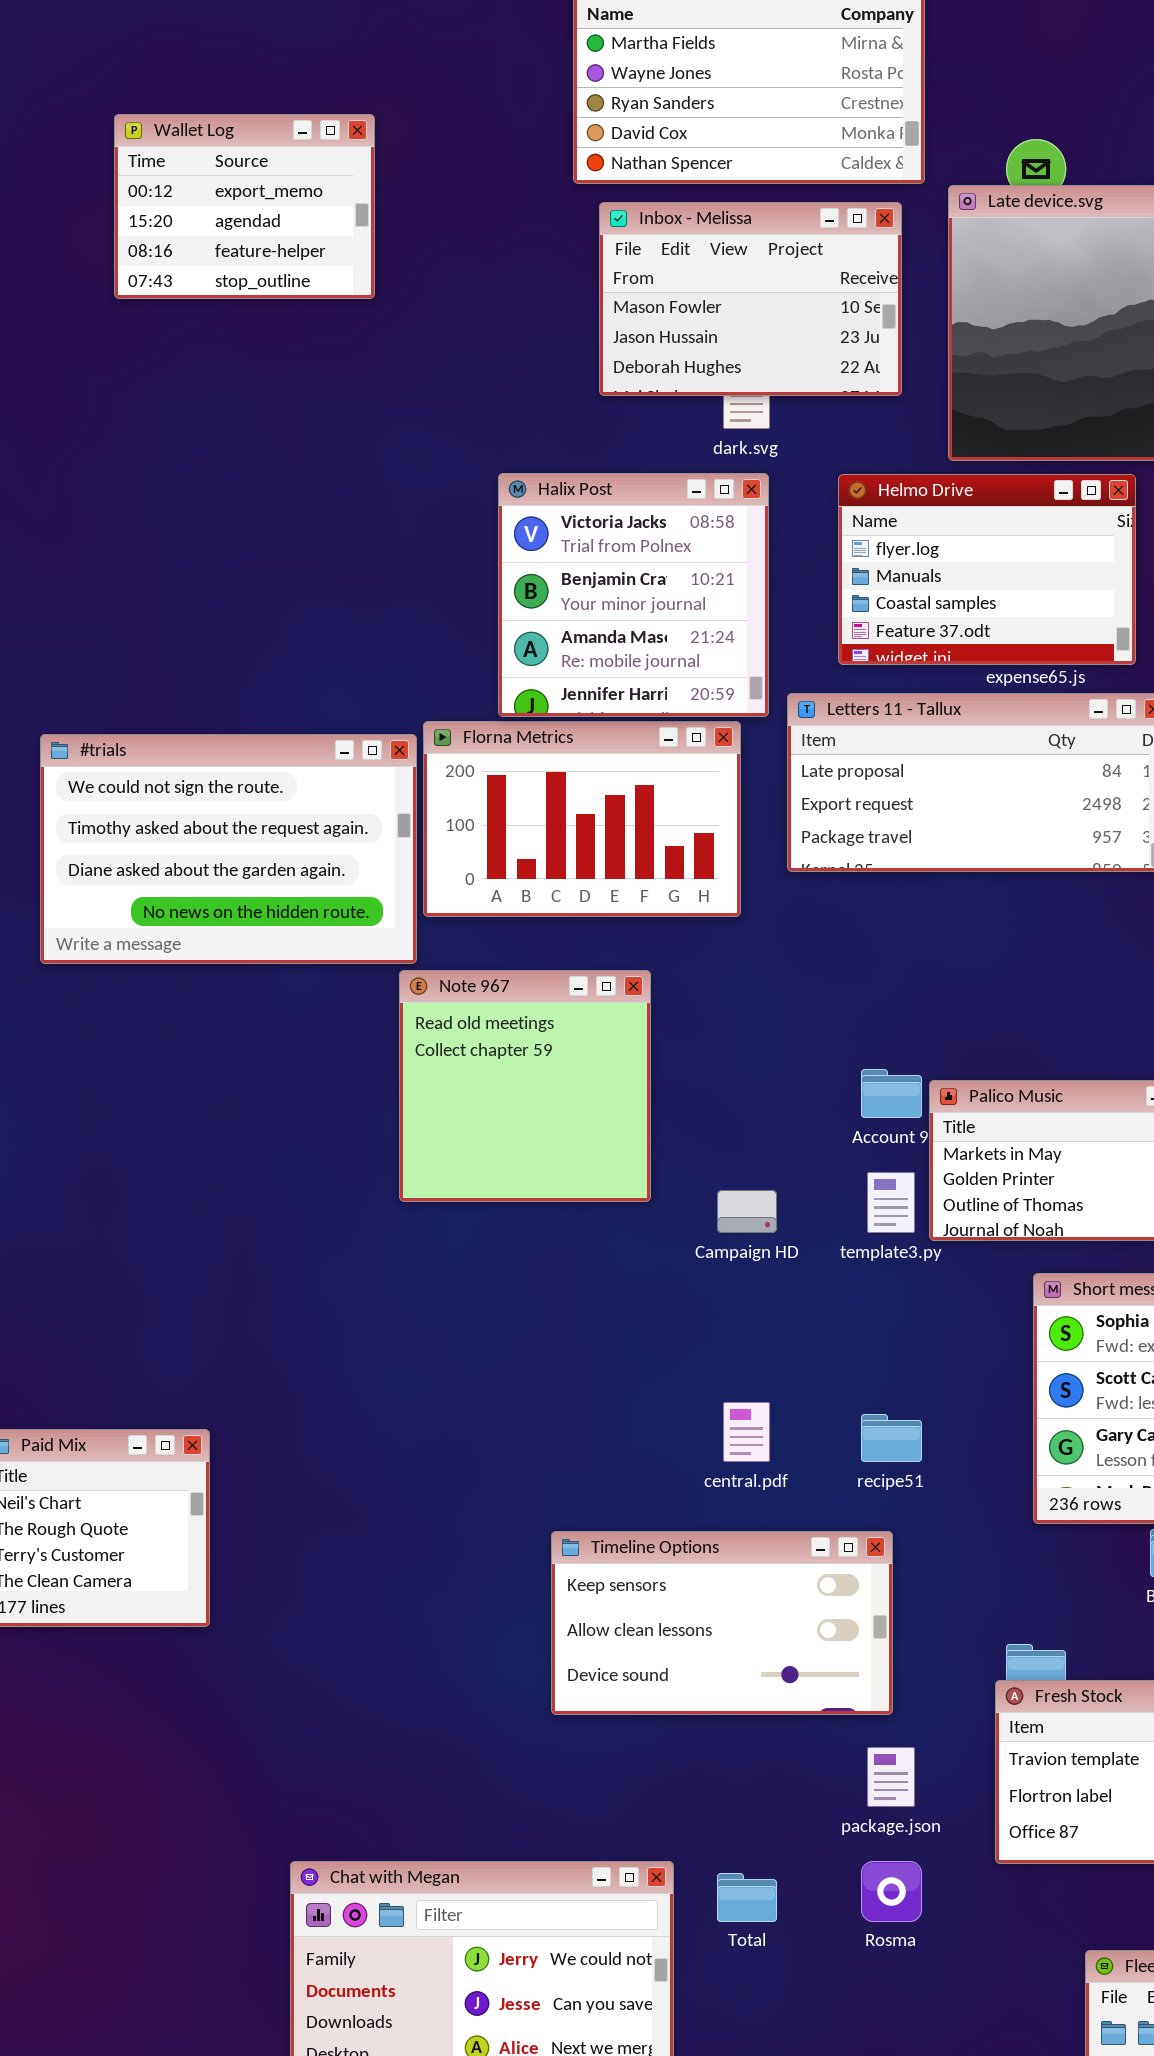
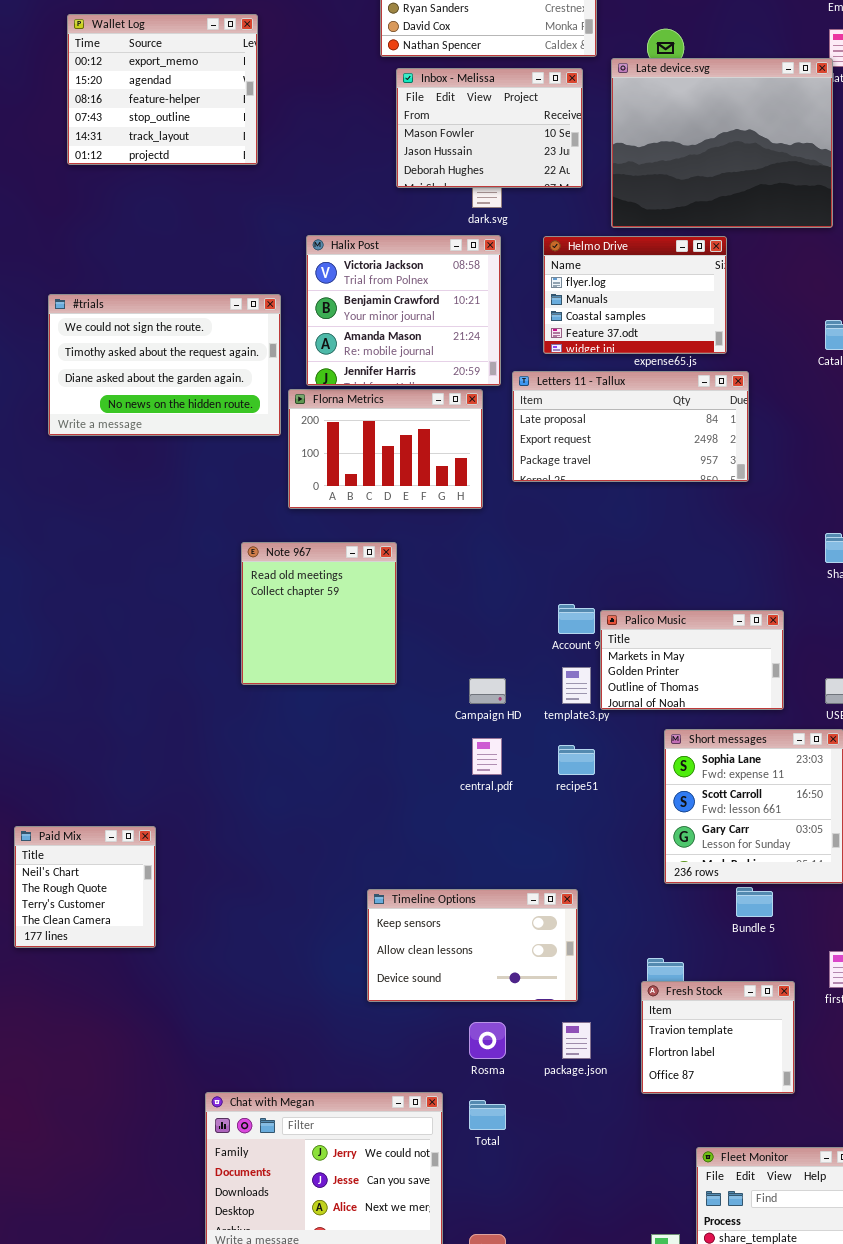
Wallet Log: [114,114,375,299] -> [67,14,258,165], resized
Halix Post: [498,473,769,717] -> [306,235,501,386], resized
#trials: [40,734,417,964] -> [48,294,281,436], moved
Note 967: [399,970,651,1202] -> [241,542,397,685], moved
central.pdf: [723,1402,770,1462] -> [472,738,502,775], moved
recipe51: [861,1414,922,1462] -> [558,745,595,775], moved
Rosma: [861,1861,922,1922] -> [469,1022,506,1059], moved

